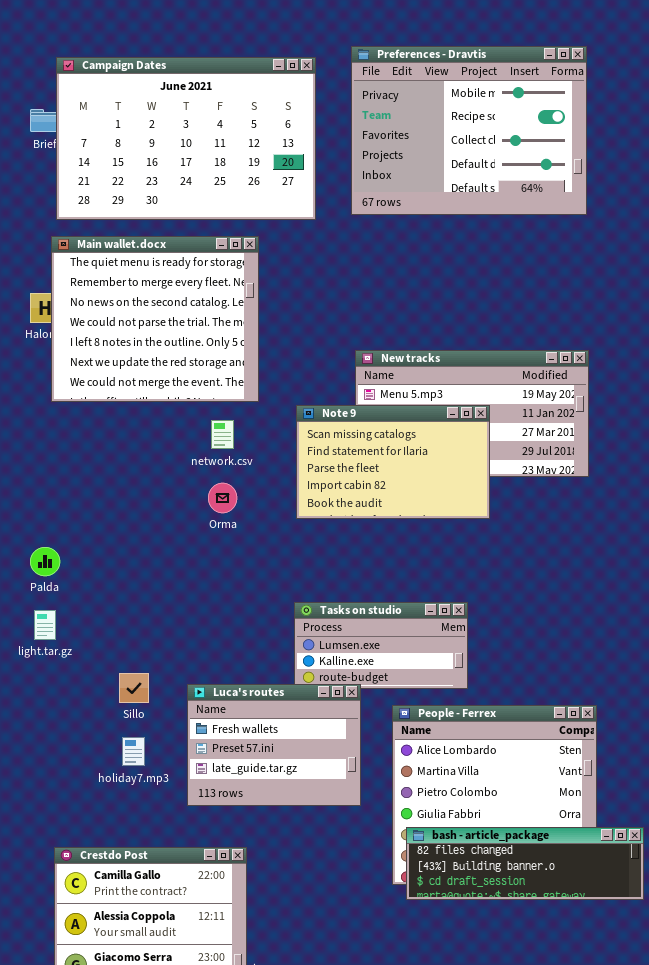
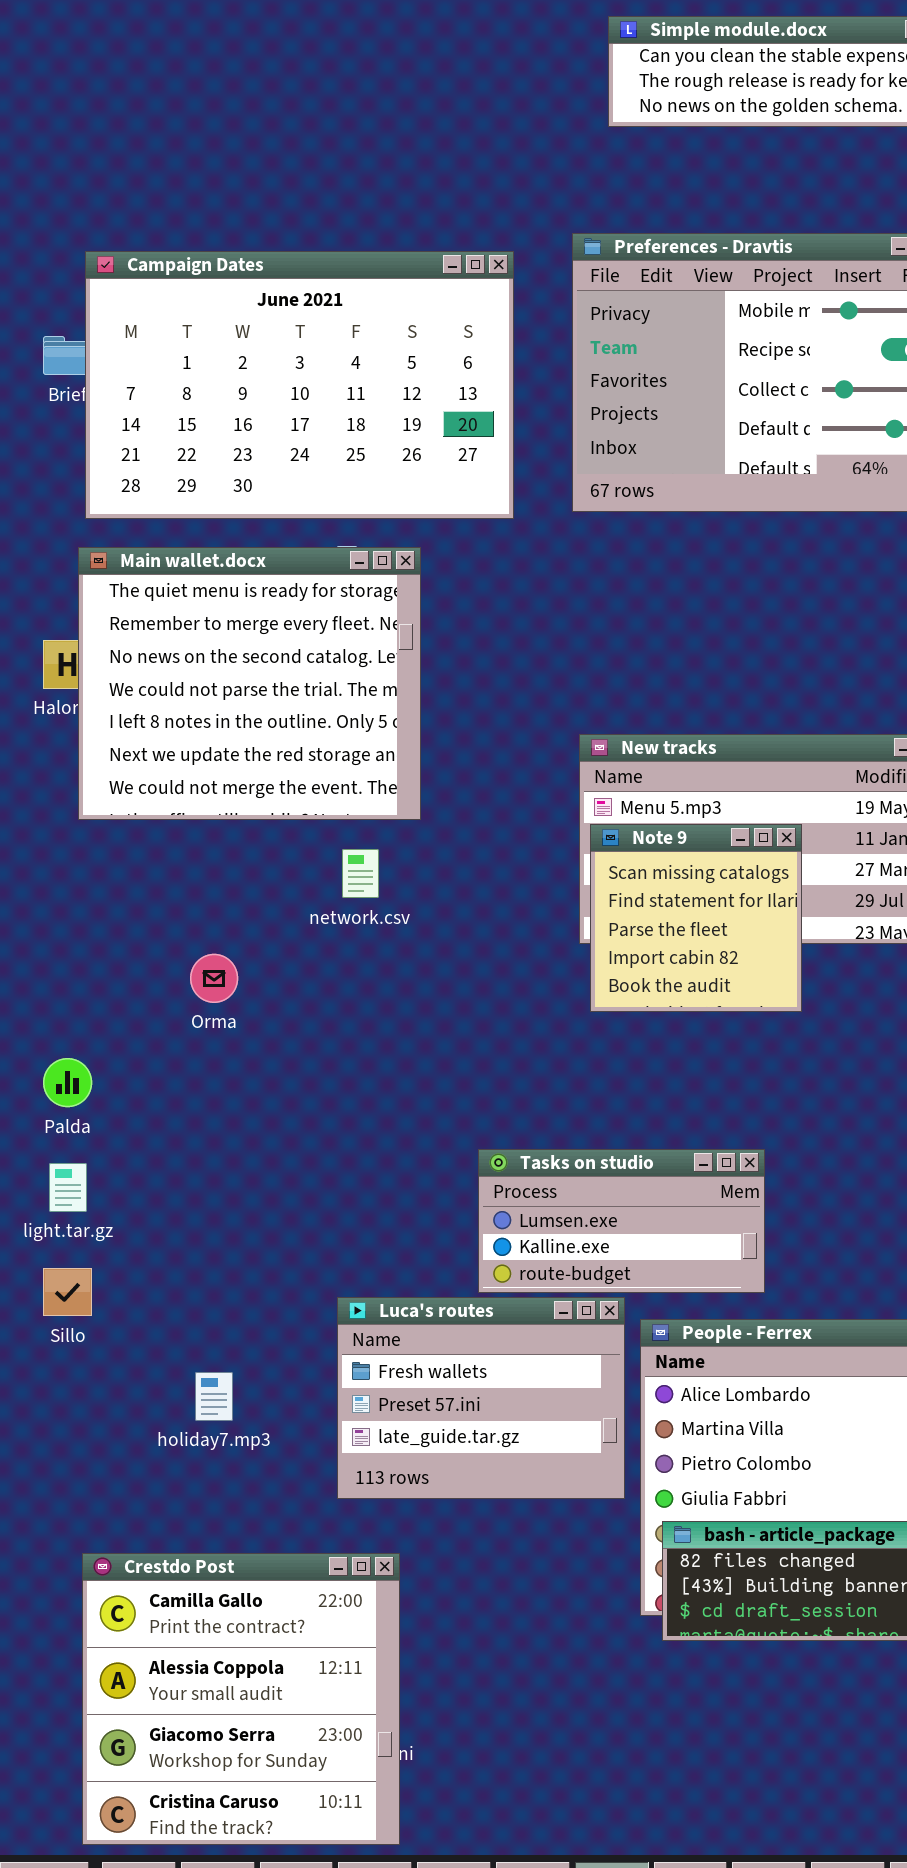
Note 9: [296,405,490,519] -> [590,824,802,1012], resized
Orma: [208,483,237,513] -> [190,954,238,1003], moved
Sillo: [119,673,149,703] -> [43,1268,92,1316], moved
Luca's routes: [187,684,361,806] -> [337,1297,625,1499], moved

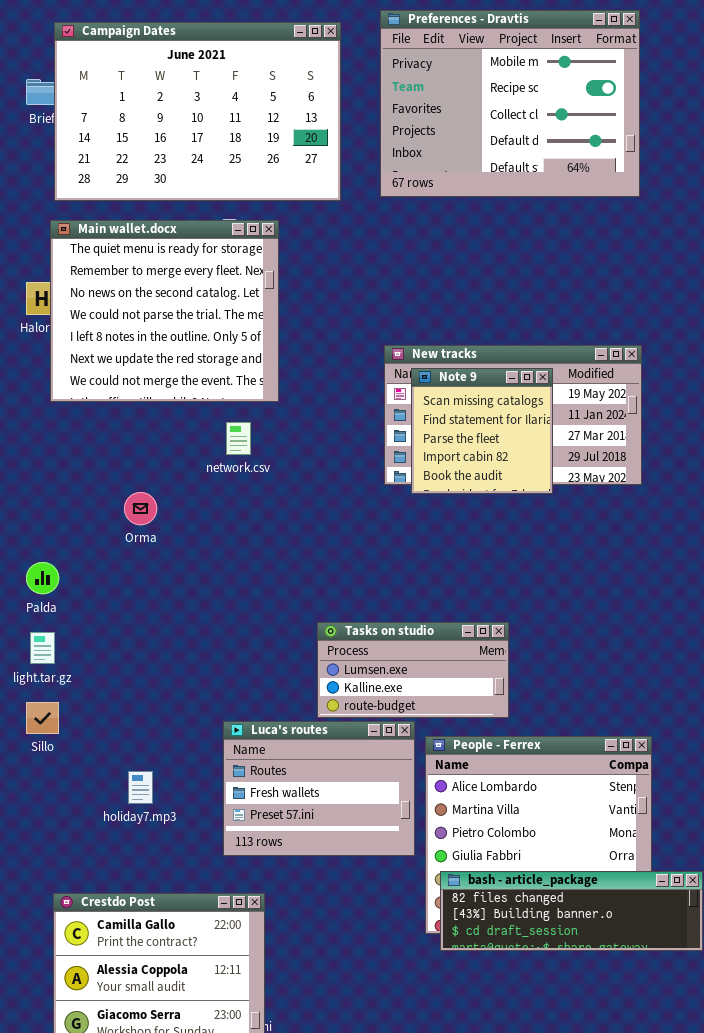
Note 9: [590,824,802,1012] -> [411,368,553,494], moved
Luca's routes: [337,1297,625,1499] -> [223,721,415,856], scrolled up 1 row

